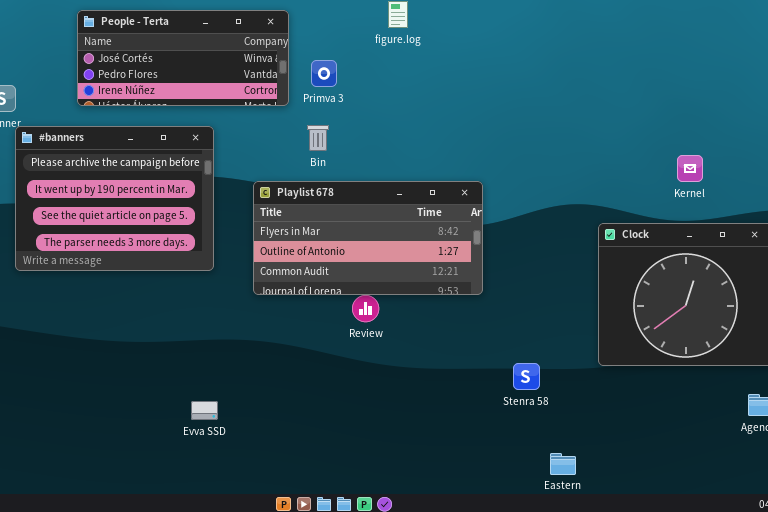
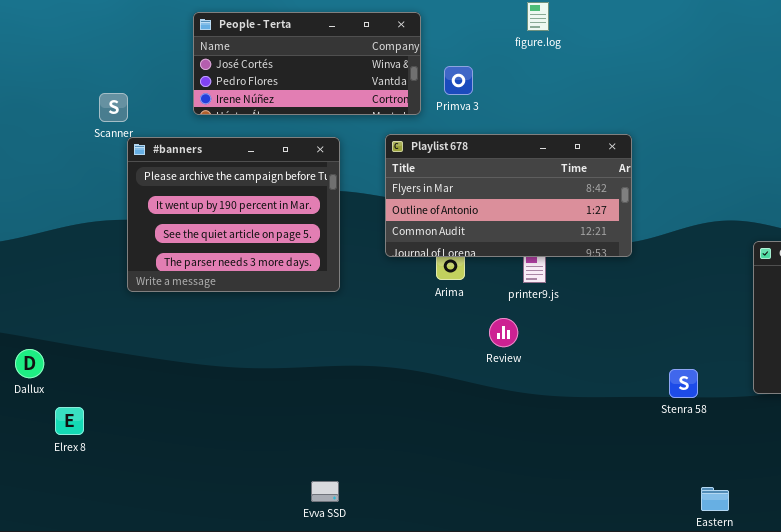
Playlist 678: [253,181,483,295] -> [385,134,632,257], moved
Stenra 58: [513,363,540,390] -> [669,369,698,398], moved
Evva SSD: [191,401,218,420] -> [311,481,339,502], moved

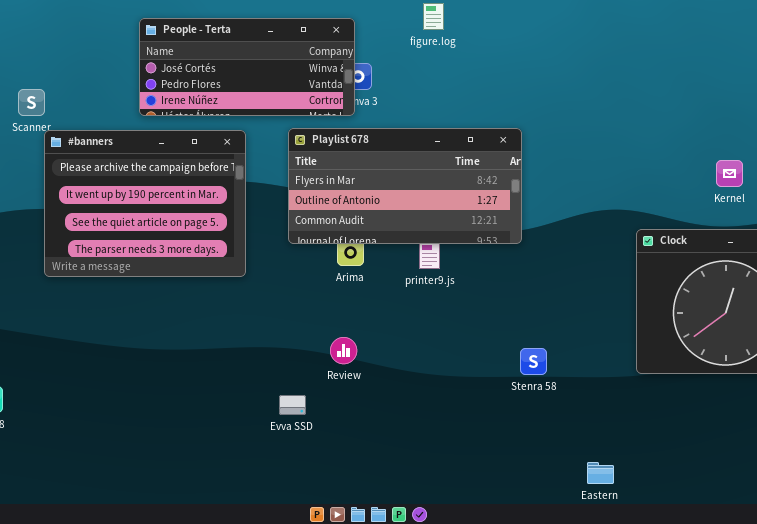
People - Terta: [193,12,421,115] -> [139,18,355,116], moved
Review: [489,318,518,347] -> [330,337,357,364], moved
Stenra 58: [669,369,698,398] -> [520,348,547,375], moved
Evva SSD: [311,481,339,502] -> [279,395,306,415], moved

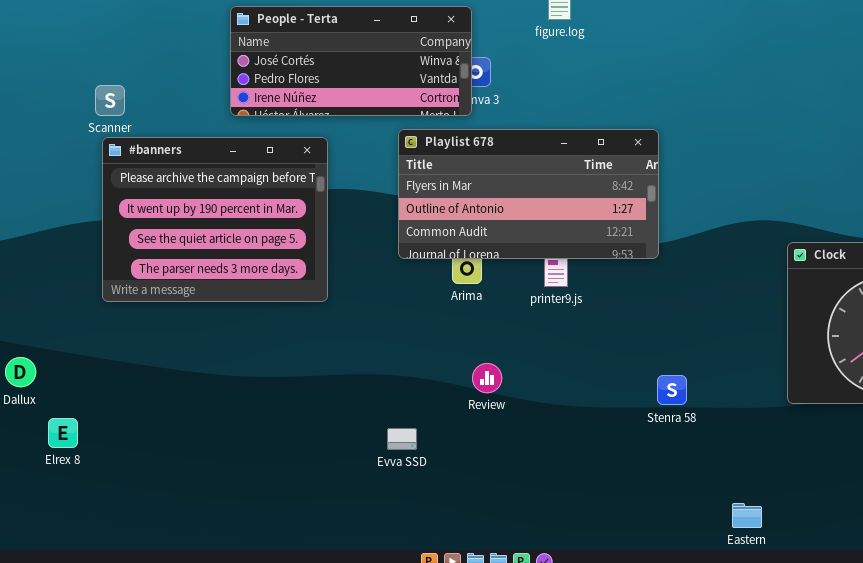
#banners: [44,130,246,277] -> [102,137,328,302], moved
Review: [330,337,357,364] -> [472,363,502,393], moved

